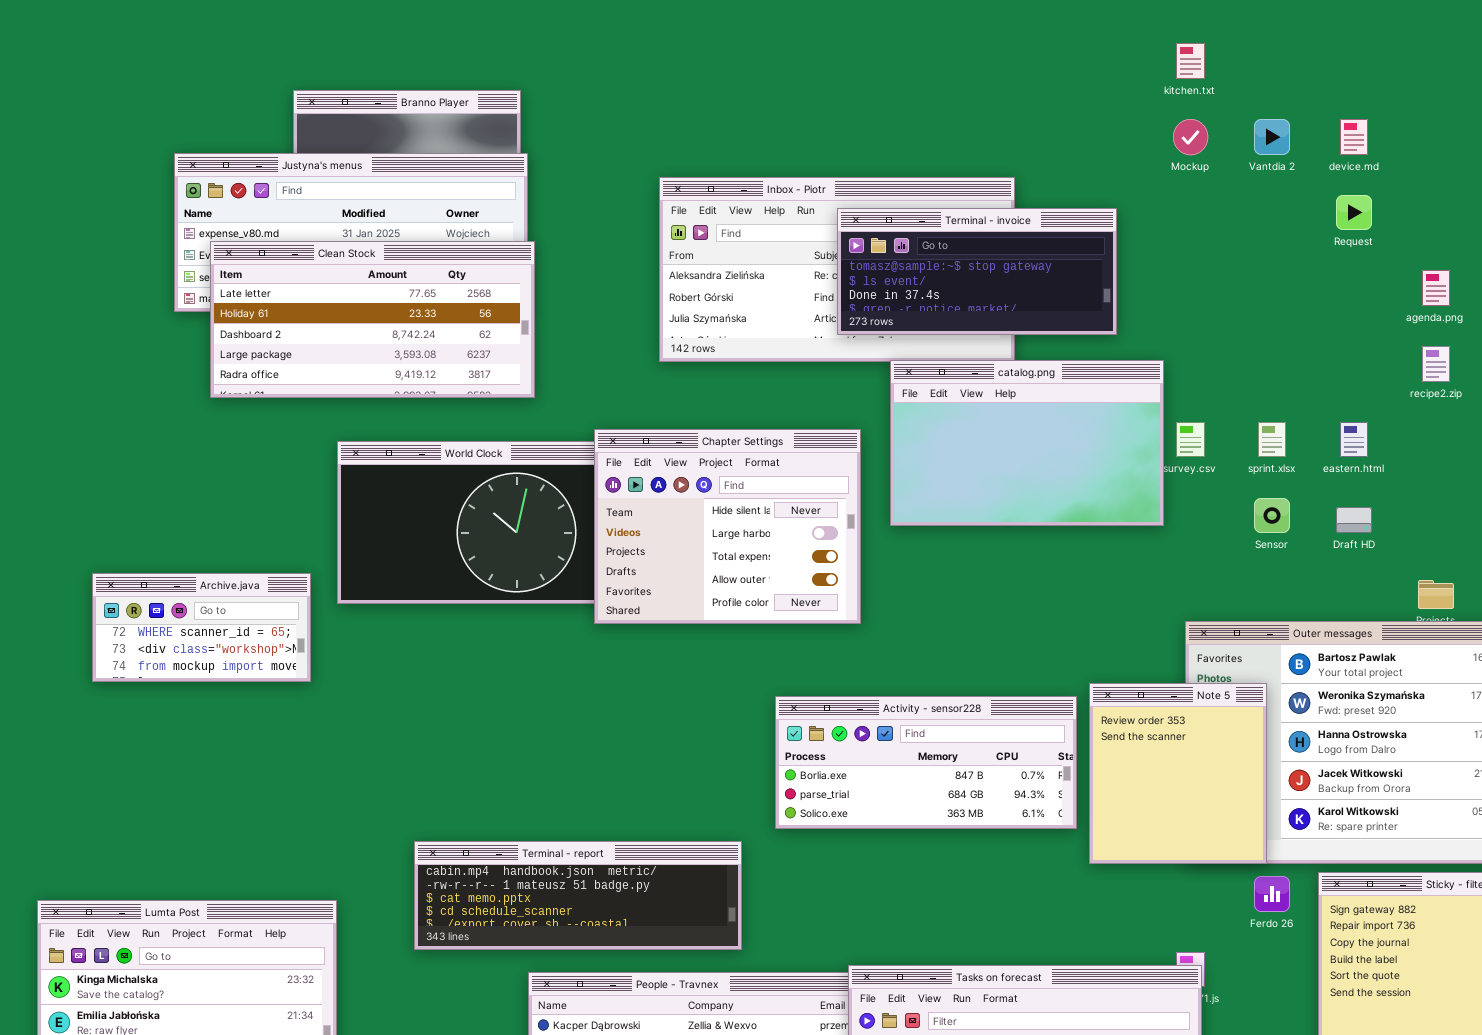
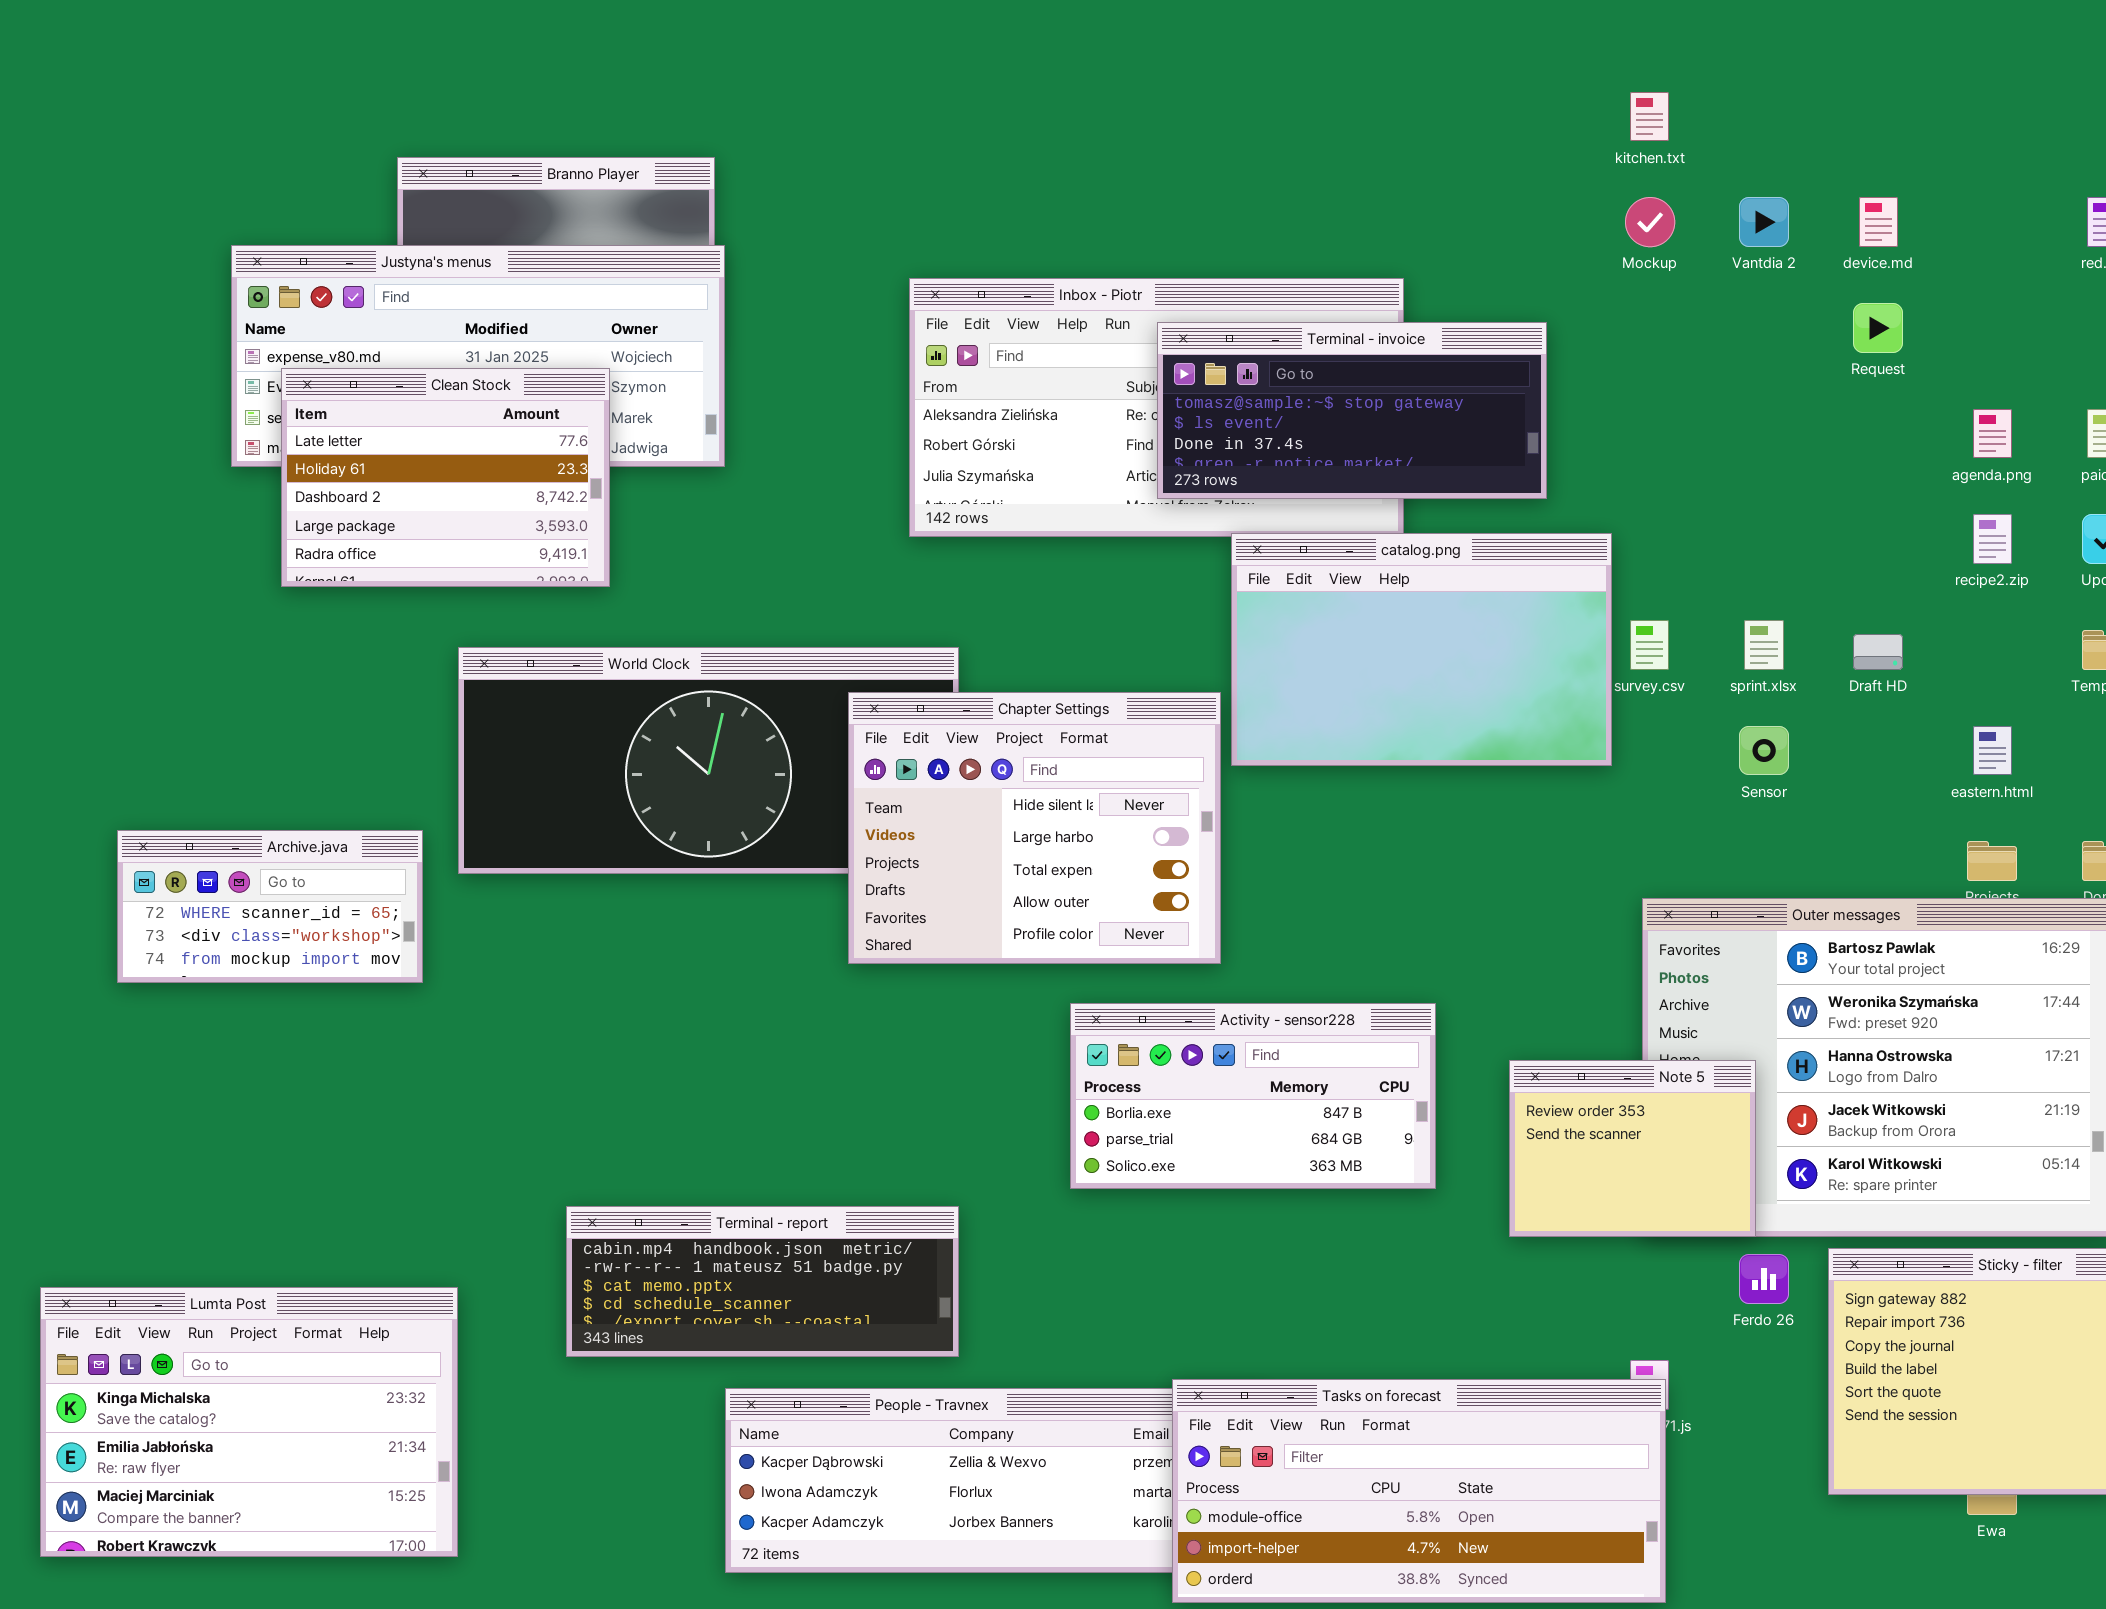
Clean Stock: [210,241,535,398] -> [281,368,610,587], resized
eastern.html: [1340,422,1368,457] -> [1973,726,2012,775], moved
Chapter Settings: [594,429,861,624] -> [848,692,1221,964], moved
Draft HD: [1336,507,1372,533] -> [1853,634,1903,670], moved
Note 5: [1089,683,1267,864] -> [1509,1060,1756,1237], resized
Activity - sensor228: [775,696,1077,829] -> [1070,1003,1436,1189], resized
Terminal - report: [414,841,742,950] -> [566,1206,959,1357], resized

